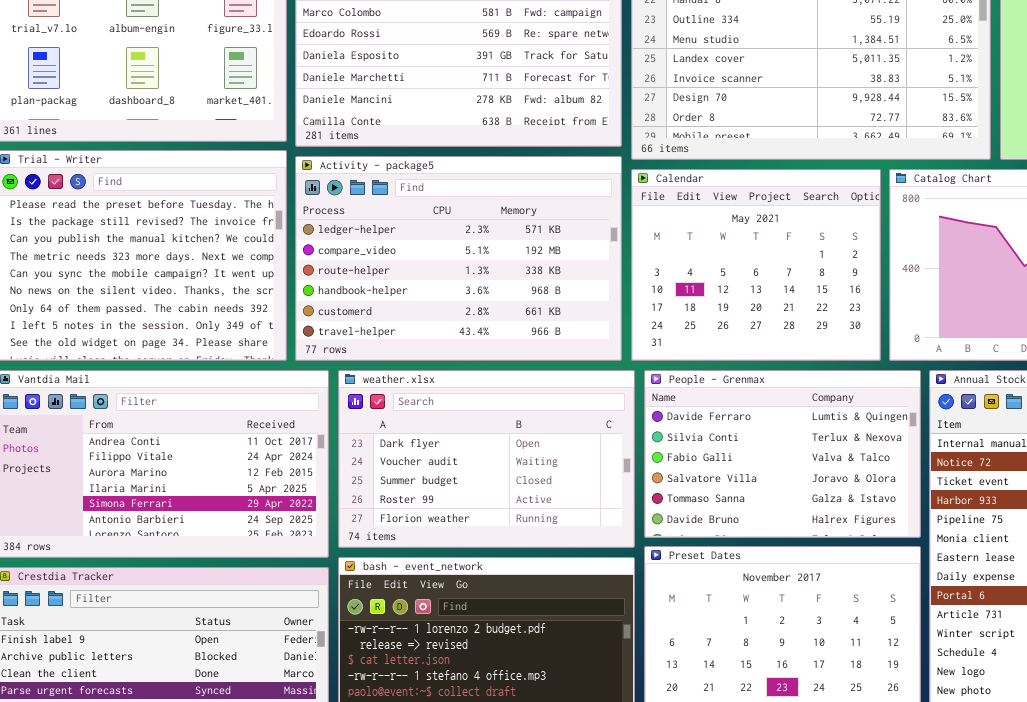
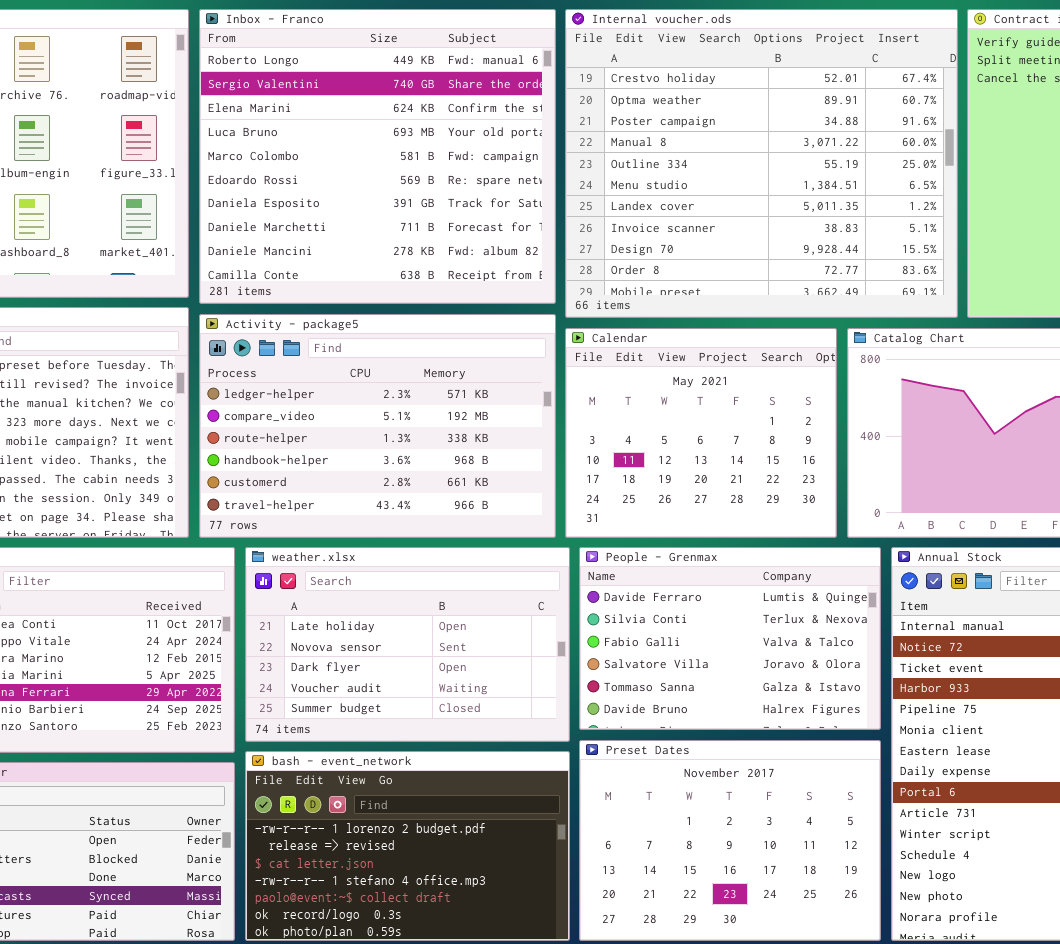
weather.xlsx: [338,370,635,548] -> [245,547,570,742], scrolled up 2 rows

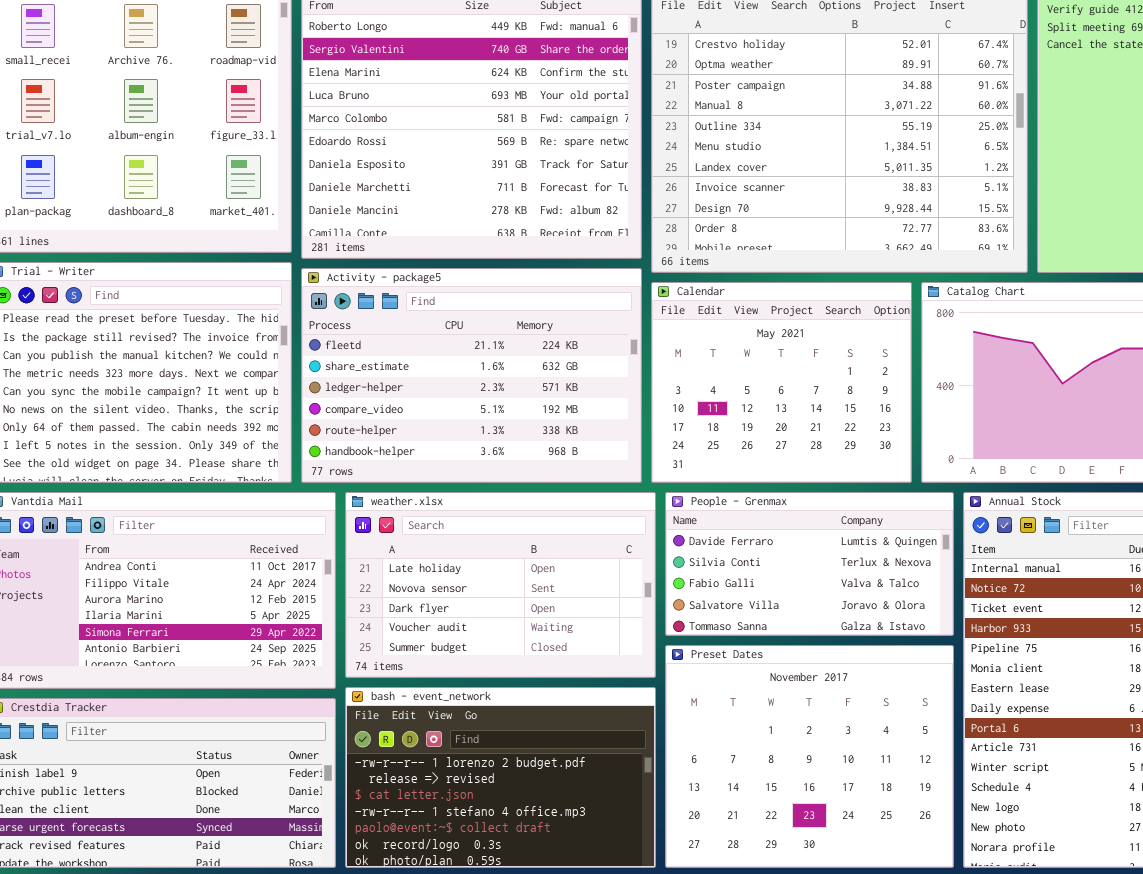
Activity - package5: [199,314,556,538] -> [301,268,642,483], scrolled up 2 rows
People - Grenmax: [579,547,881,730] -> [665,492,954,636], resized
Preset Dates: [579,740,881,941] -> [665,645,954,868], resized

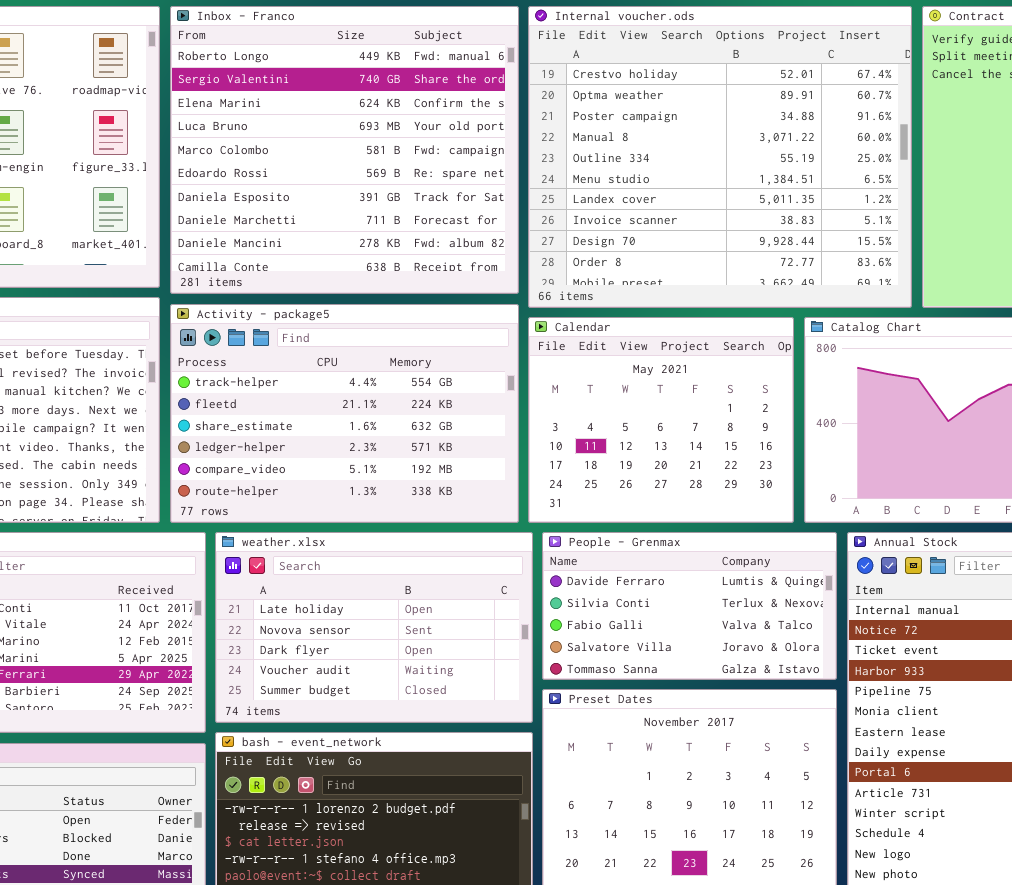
Activity - package5: [301,268,642,483] -> [170,304,519,523], scrolled up 1 row

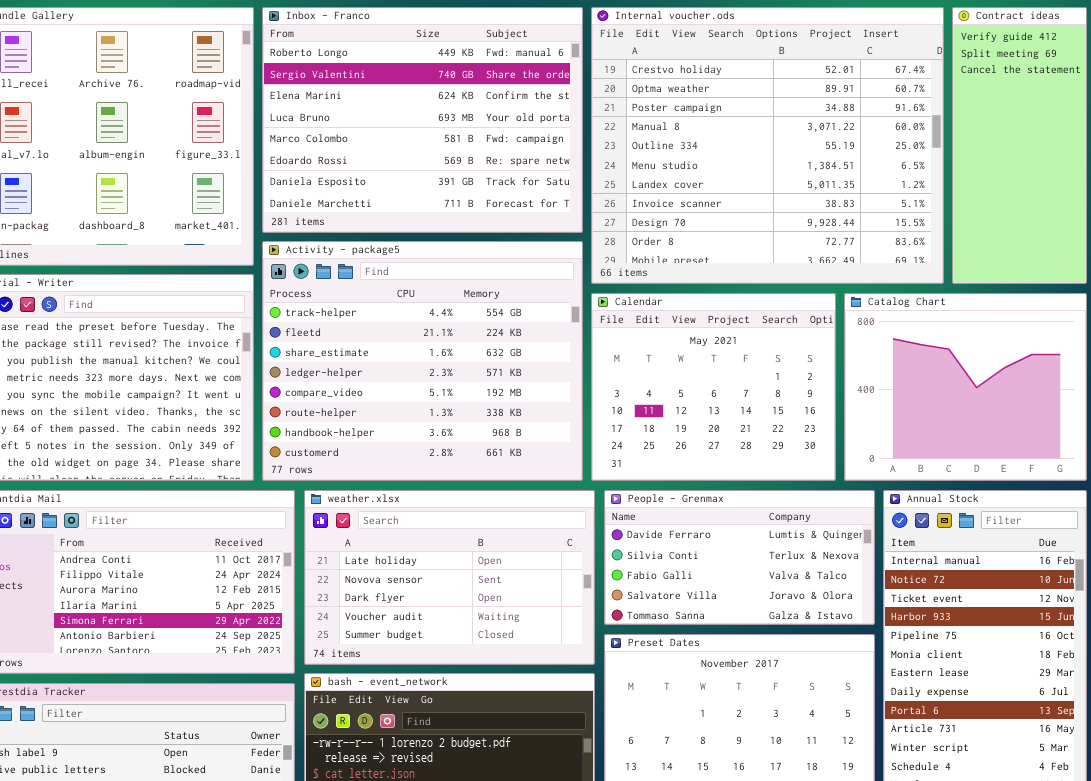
Inbox - Franco: [170,6,519,294] -> [262,7,583,233], resized
Activity - package5: [170,304,519,523] -> [262,241,583,481], resized

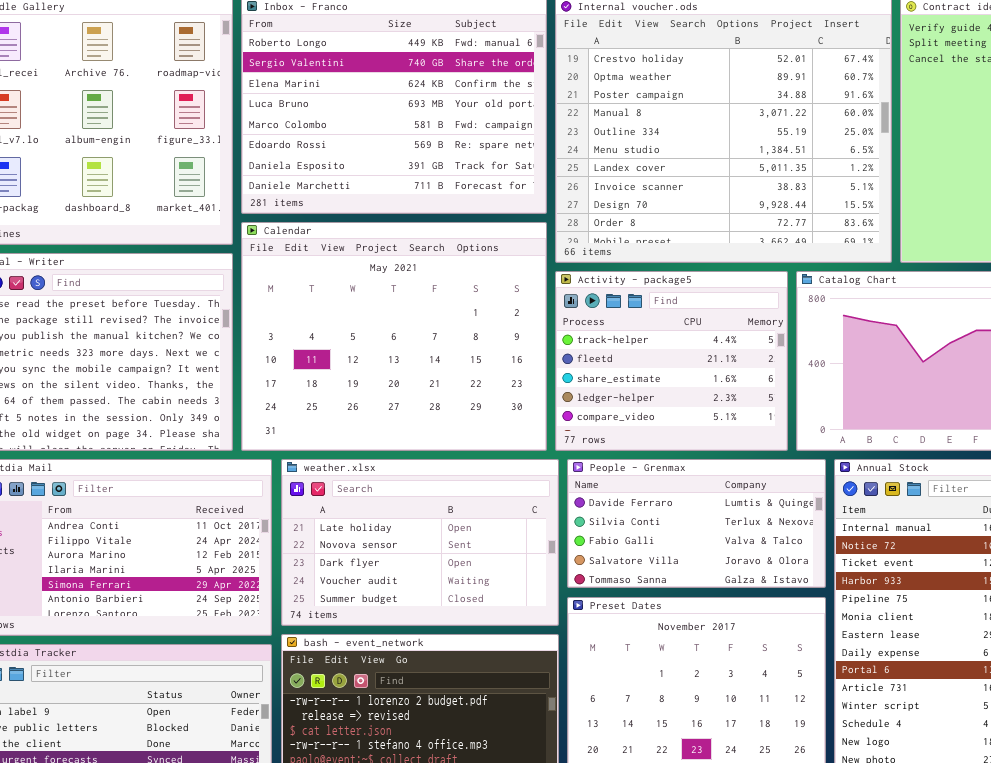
Activity - package5: [262,241,583,481] -> [555,271,788,451], moved, resized
Calendar: [591,293,836,481] -> [241,222,547,451], moved, resized

